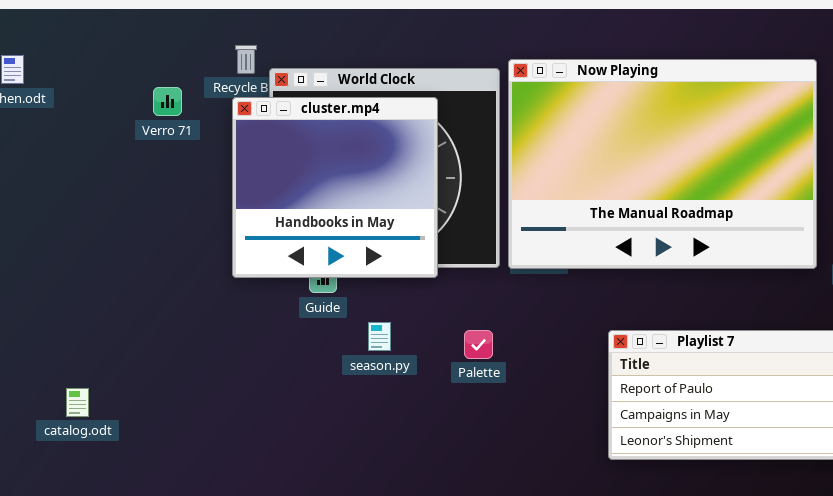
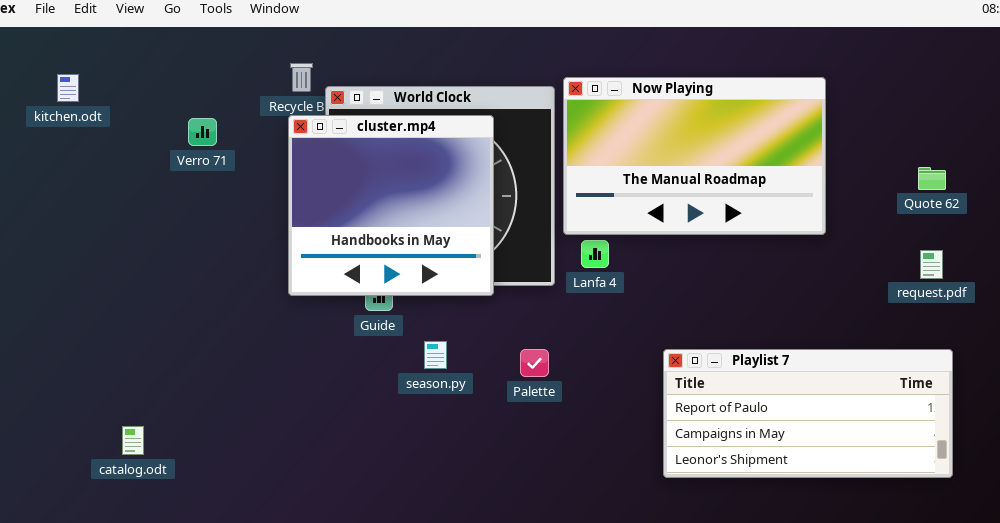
Now Playing: [508,59,817,269] -> [563,77,826,235], resized
Verro 71: [153,87,182,116] -> [188,118,217,146], moved
catalog.odt: [66,388,89,417] -> [122,426,144,455], moved

